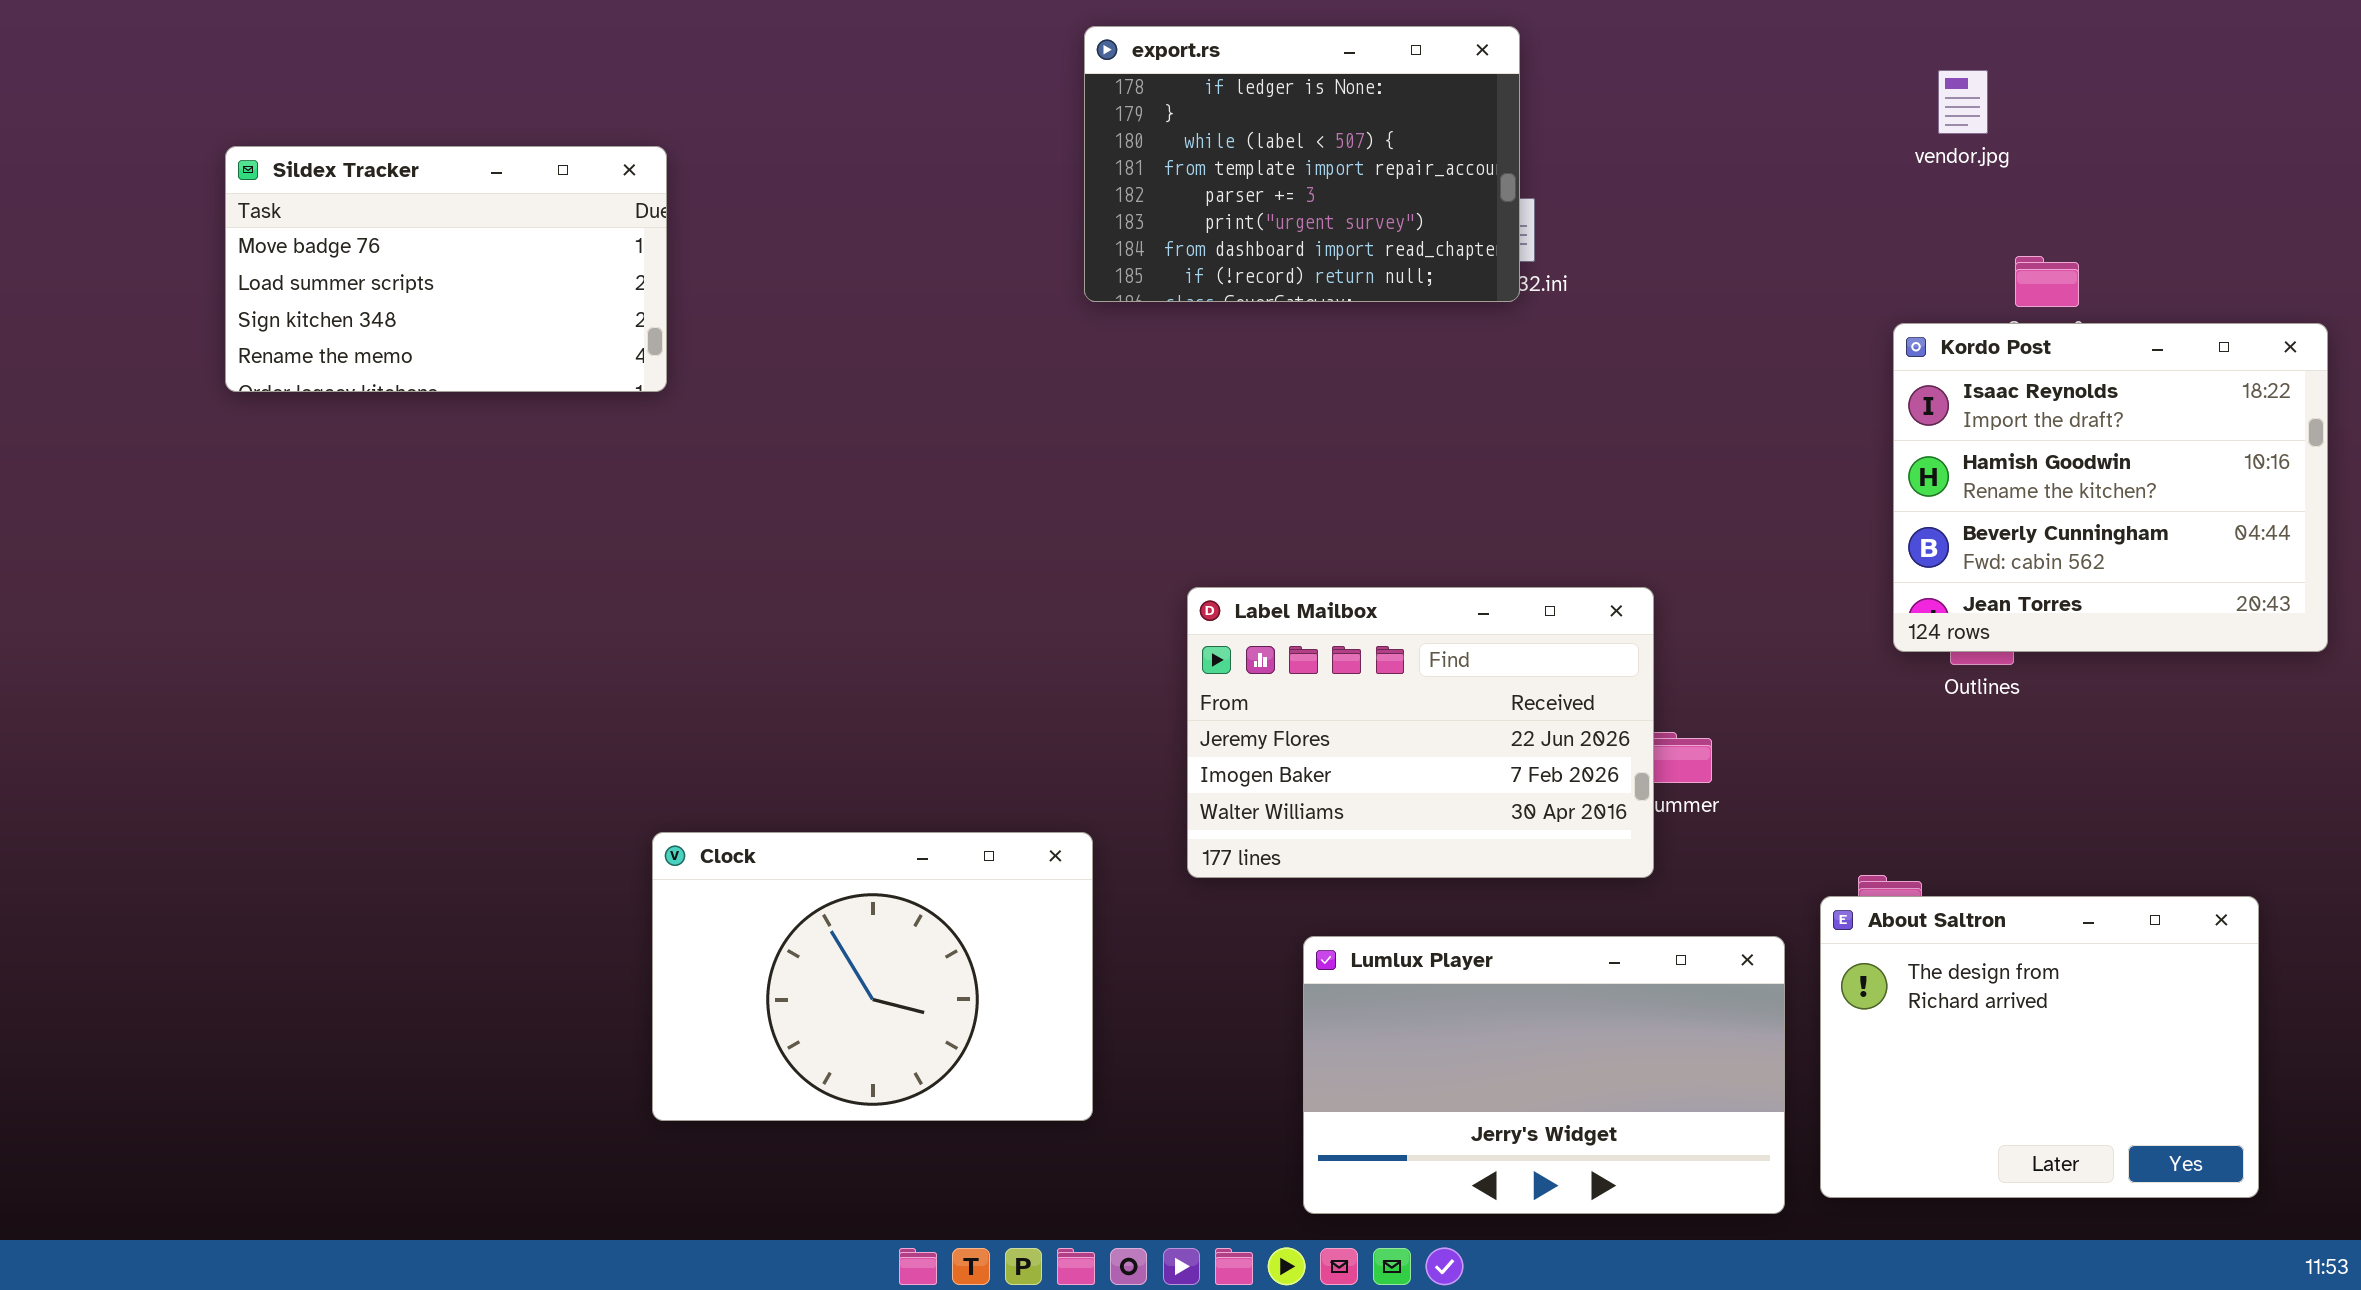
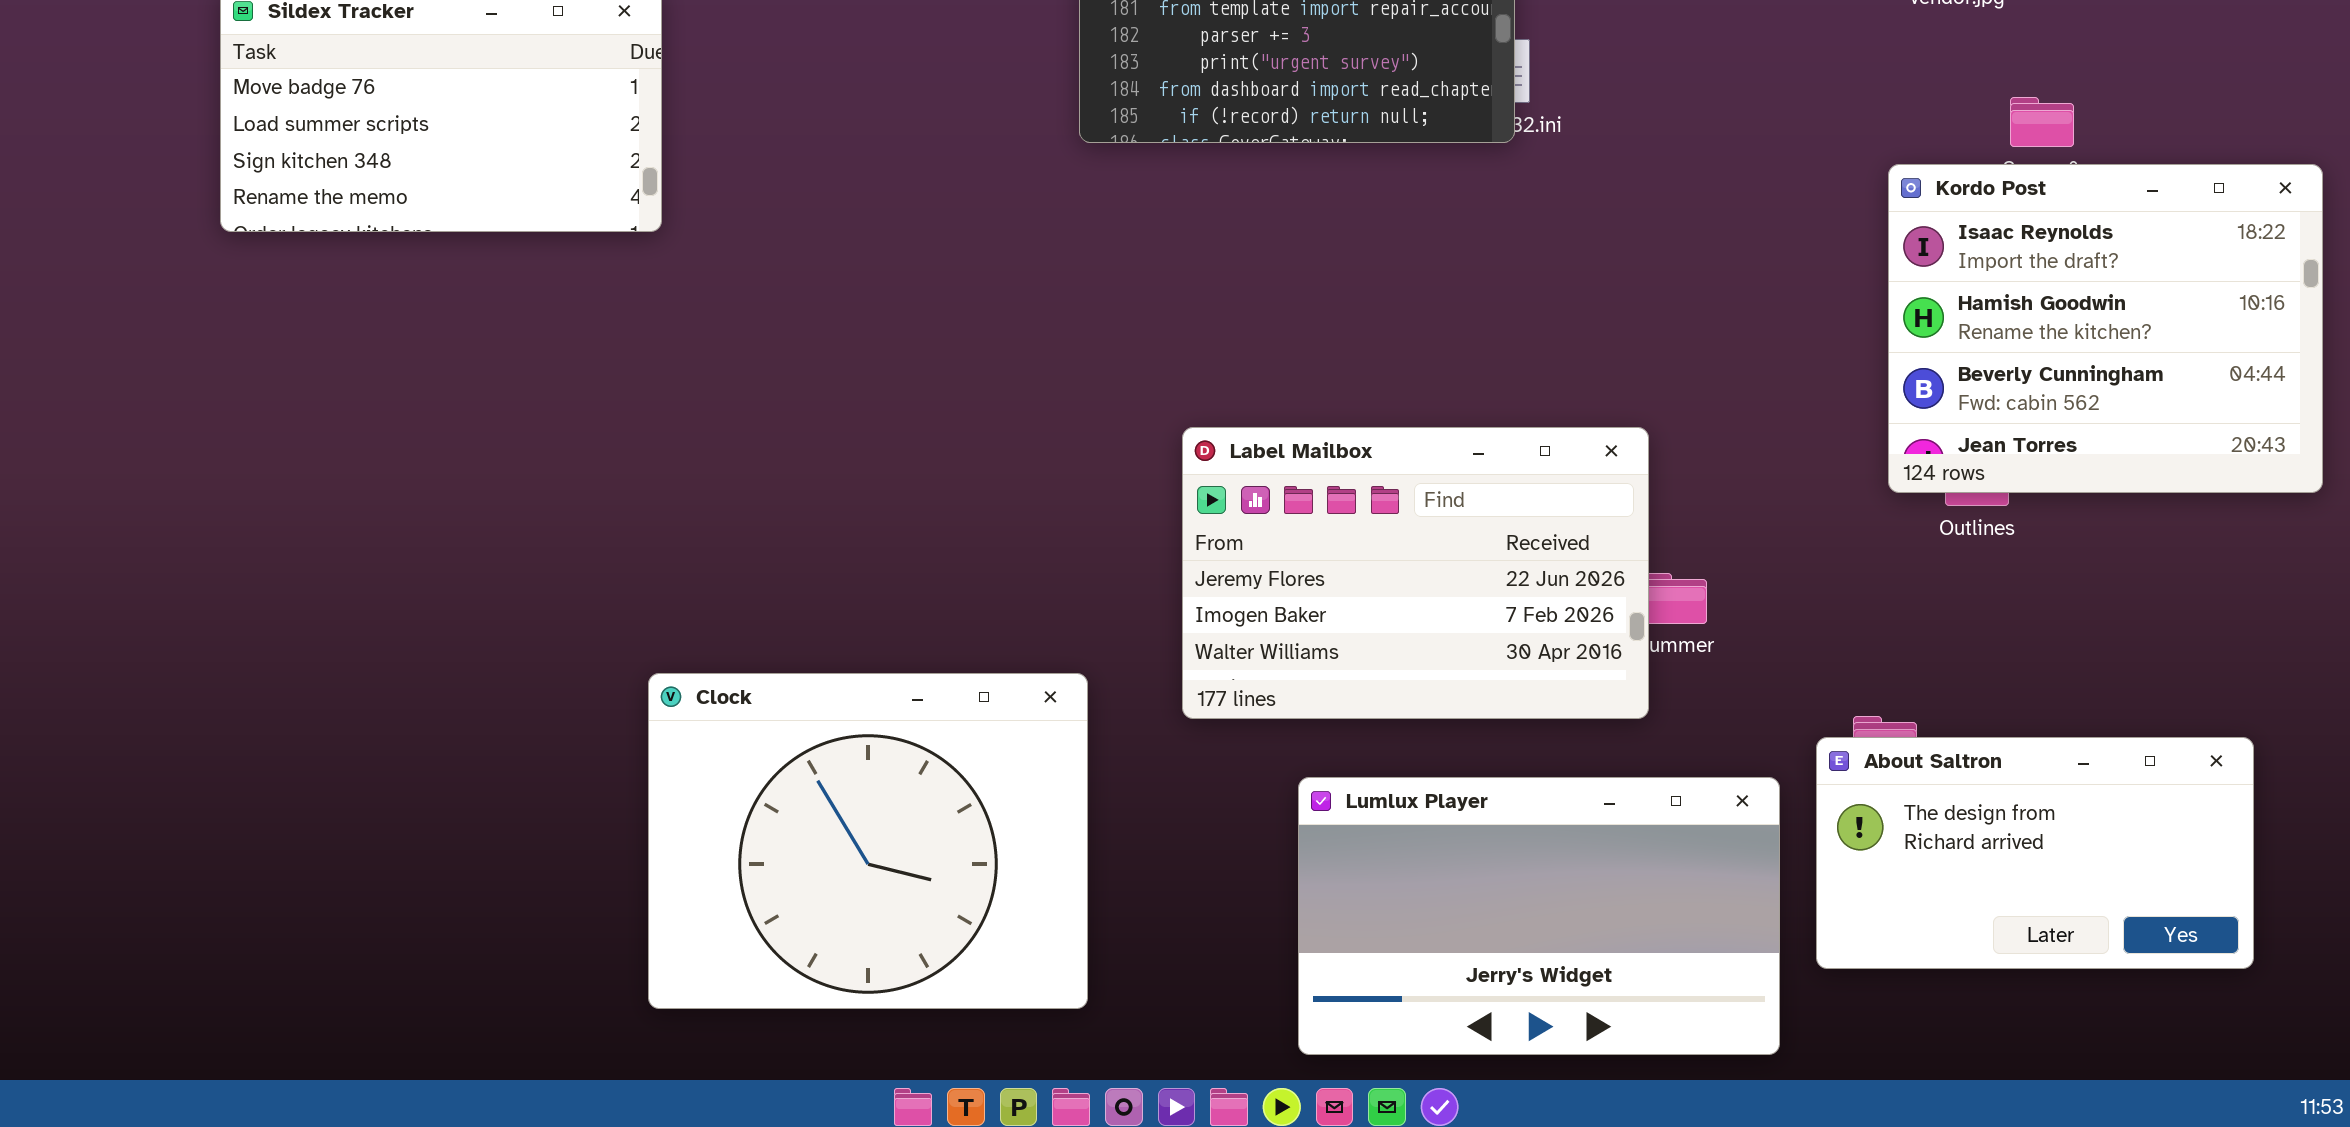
Clock: [652,832,1093,1121] -> [648,673,1088,1009], resized
About Saltron: [1820,896,2259,1198] -> [1816,737,2254,969], resized

